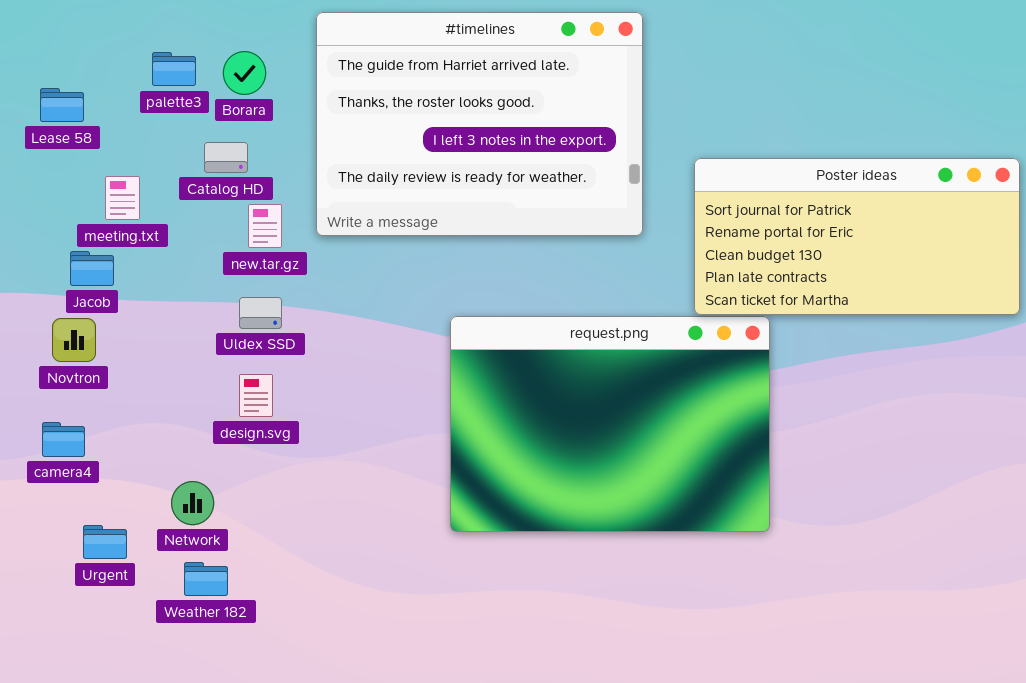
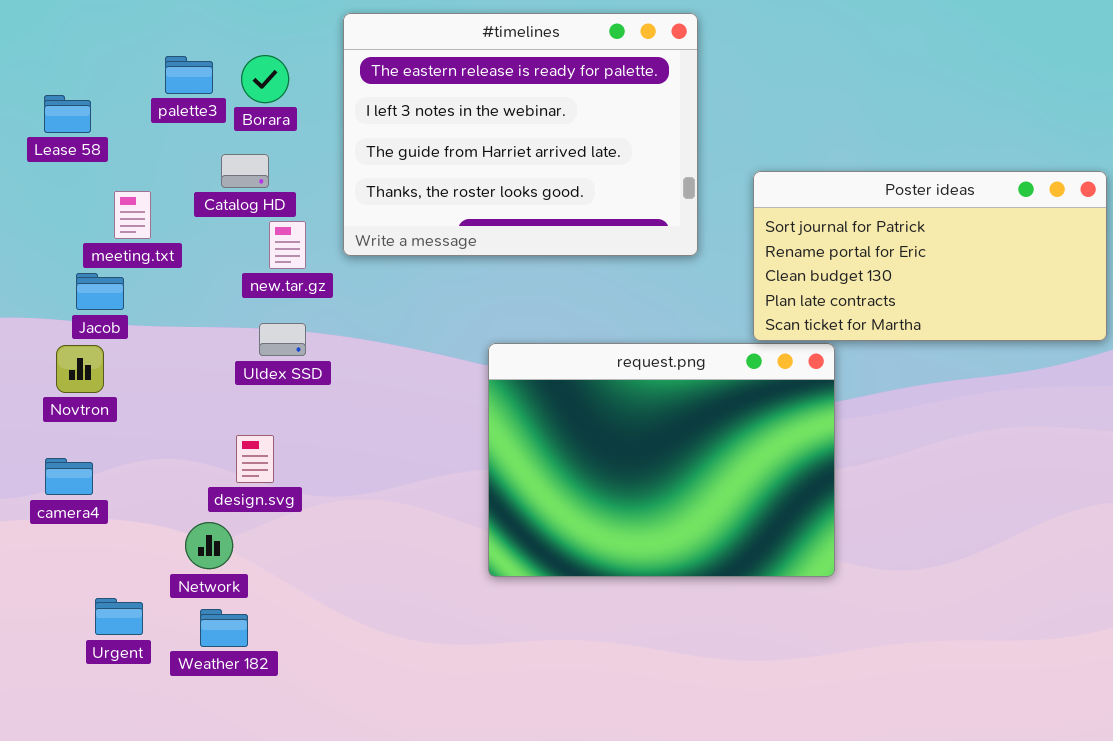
#timelines: [316,12,643,236] -> [343,13,698,256], scrolled up 2 rows
design.svg: [239,374,273,417] -> [236,435,274,483], moved
Urgent: [83,525,127,559] -> [95,598,143,635], moved

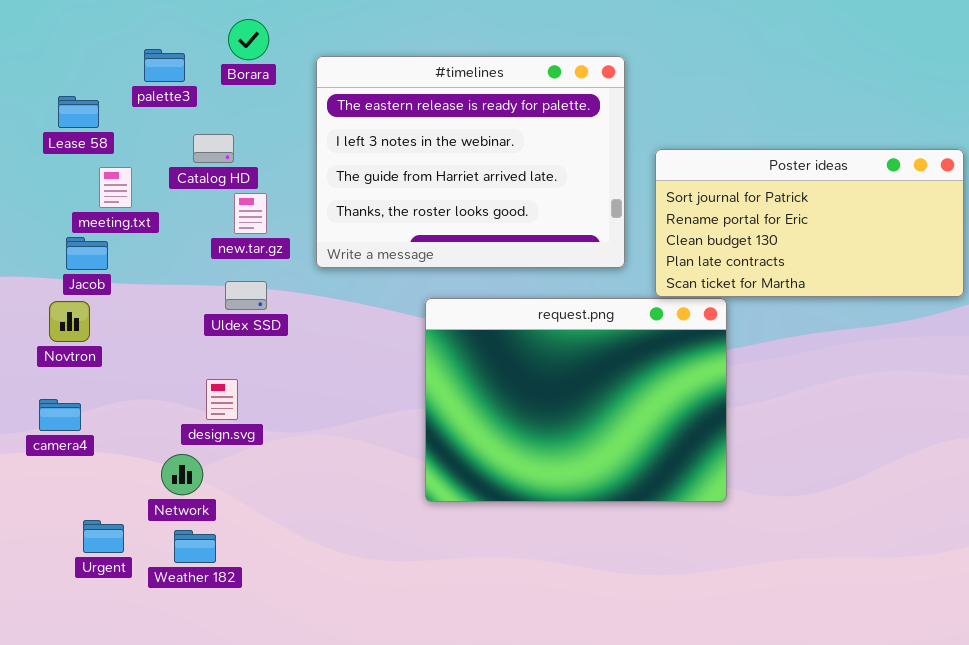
#timelines: [343,13,698,256] -> [316,56,625,268], moved
Borara: [241,55,289,103] -> [228,19,269,60], moved
Lease 58: [44,95,91,133] -> [58,96,99,128], moved

